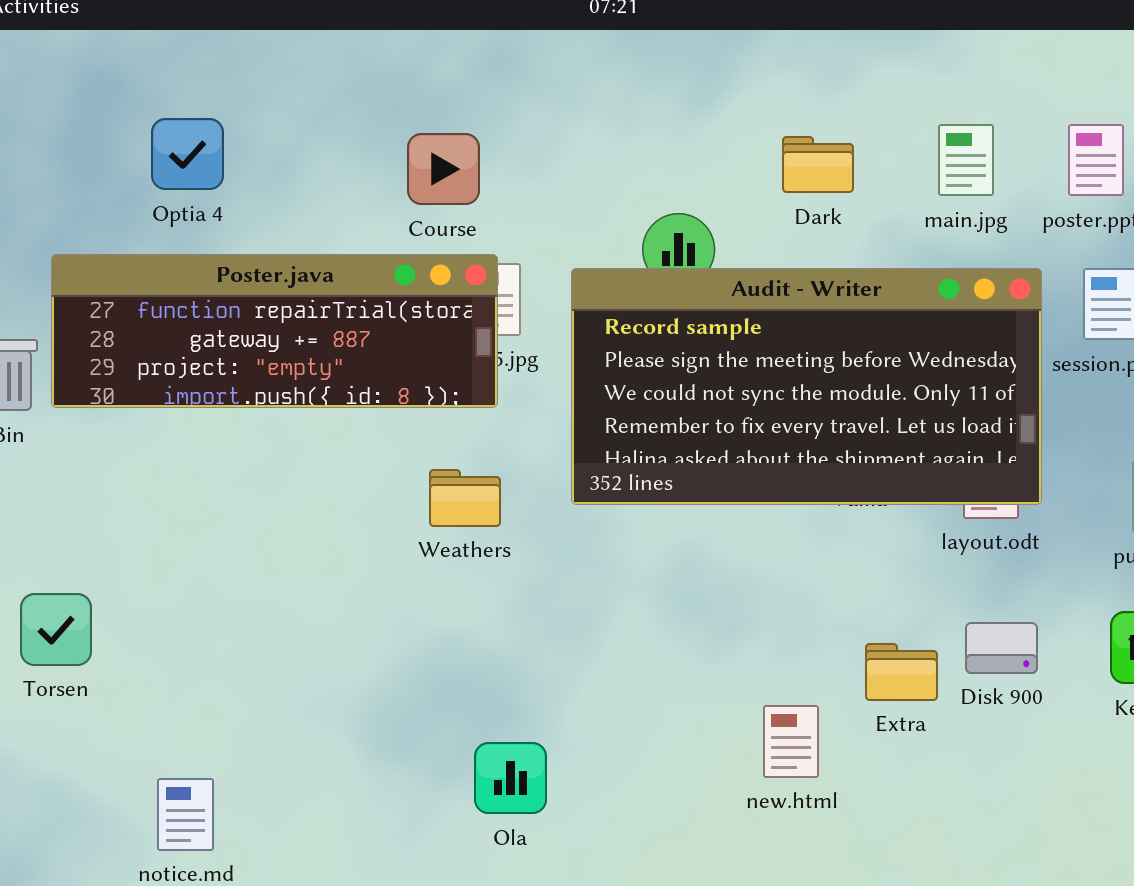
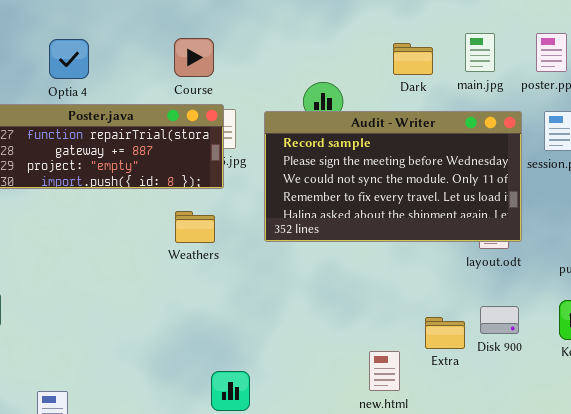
Optia 4: [151,118,224,190] -> [49,39,89,79], moved
Dark: [782,136,854,193] -> [393,43,433,75], moved
Weathers: [429,469,501,527] -> [175,211,215,243], moved

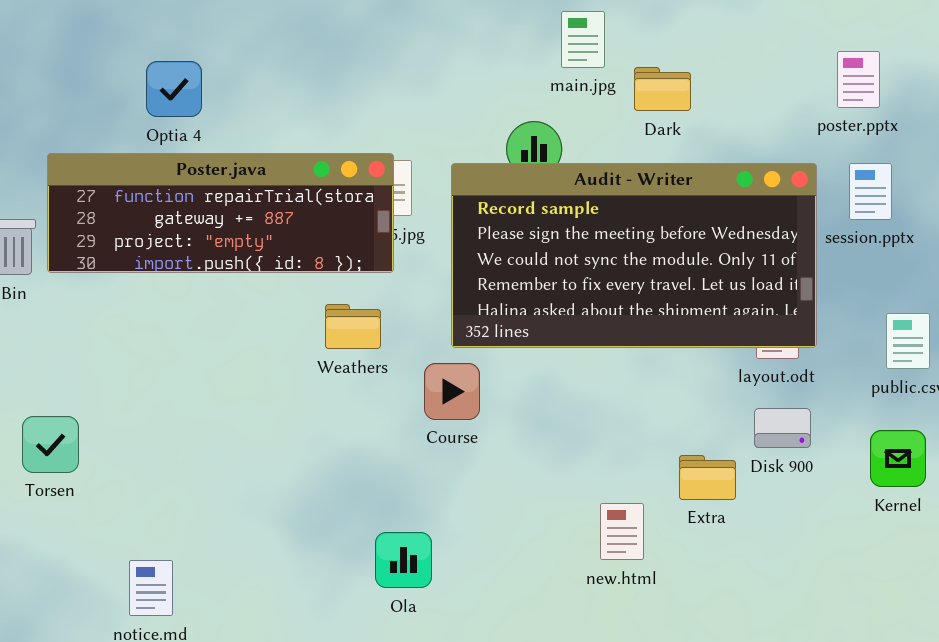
main.jpg: [465,33,495,72] -> [561,11,605,68], moved
Course: [174,38,214,77] -> [424,363,480,420], moved
Disk 900: [480,306,519,334] -> [754,408,811,448], moved

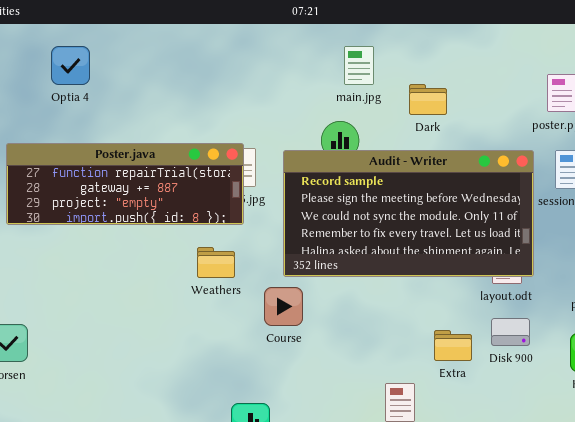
main.jpg: [561,11,605,68] -> [344,46,374,85], moved
Optia 4: [146,61,202,117] -> [51,46,90,85], moved
Extra: [679,455,736,500] -> [434,330,472,361], moved

